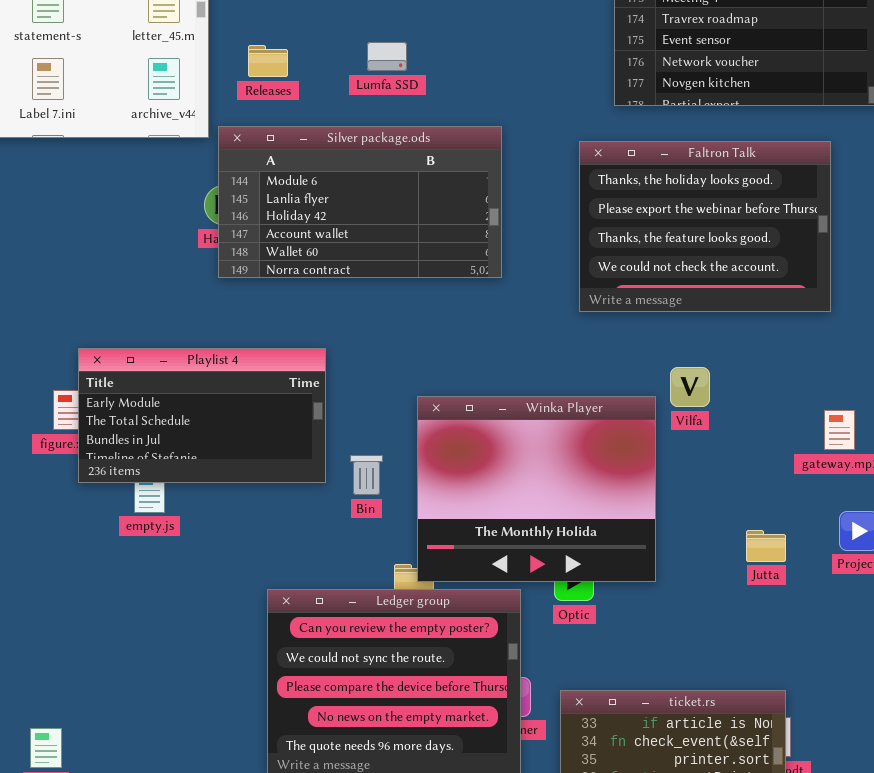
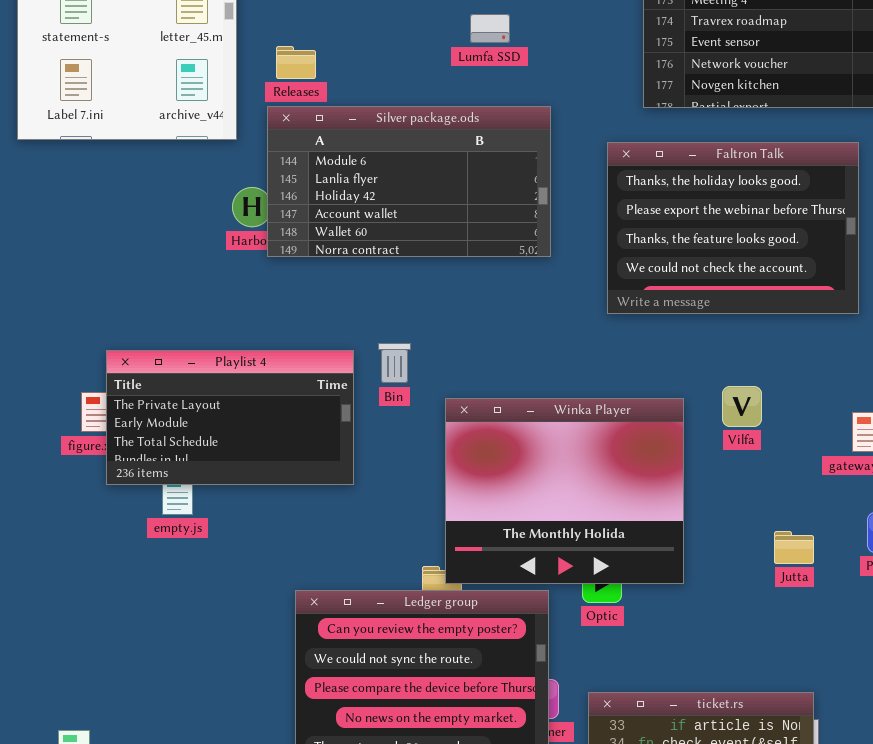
Lumfa SSD: [367,42,407,71] -> [470,14,510,43], moved
Silver package.ods: [218,126,502,278] -> [267,106,551,257], moved
Playlist 4: [78,348,326,483] -> [106,350,354,485], scrolled up 1 row
Vilfa: [670,367,710,407] -> [722,386,762,427], moved
Bin: [350,455,383,495] -> [378,343,411,383], moved

